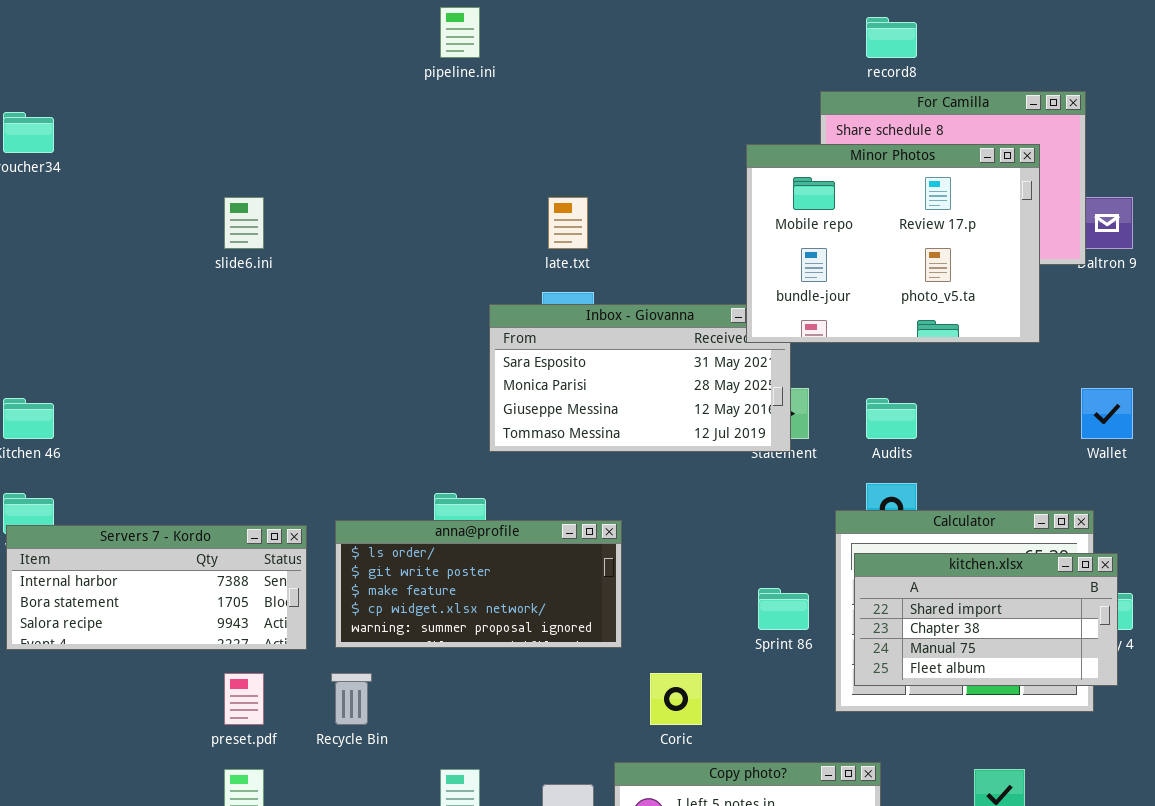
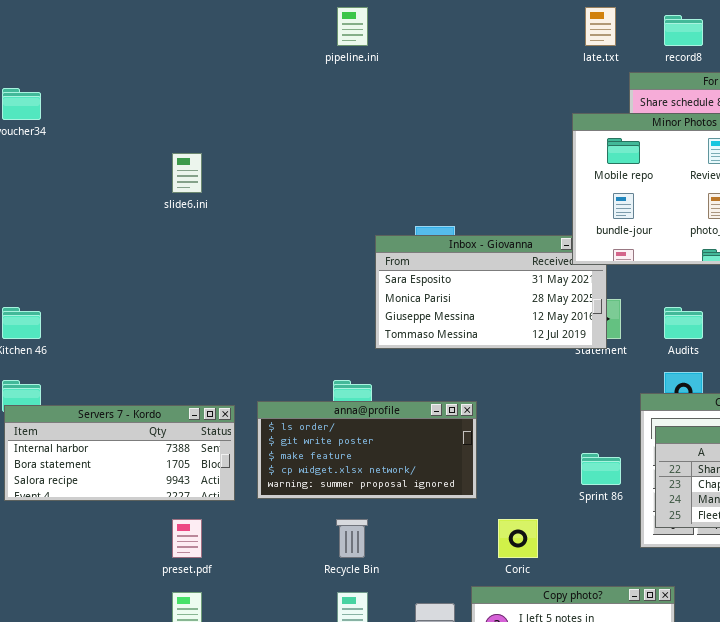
late.txt: [548,197,588,249] -> [585,7,616,46], moved
Recycle Bin: [331,673,372,725] -> [336,519,368,558], moved

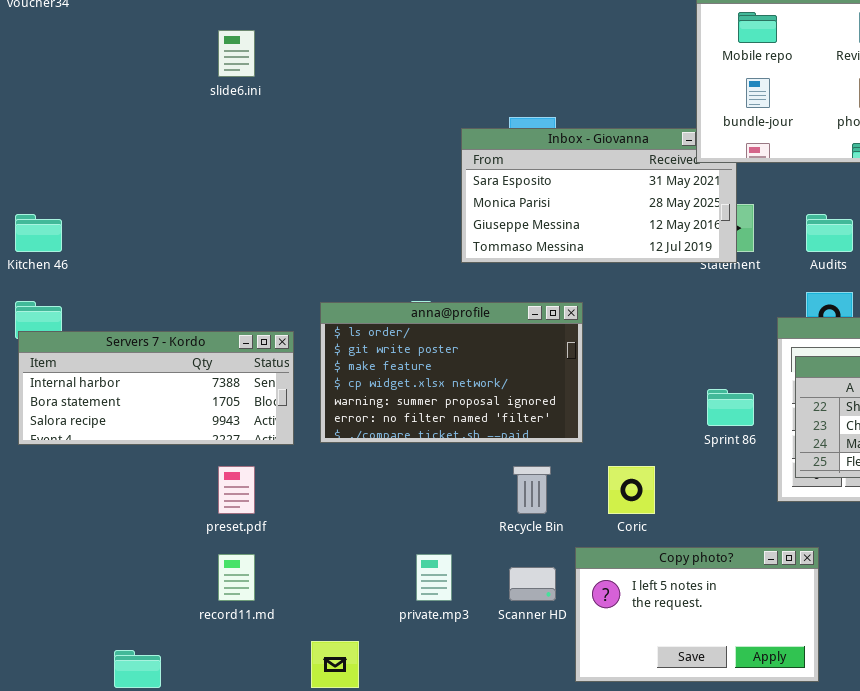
anna@profile: [257,401,477,499] -> [320,302,583,443], resized
Recycle Bin: [336,519,368,558] -> [513,466,551,514], moved

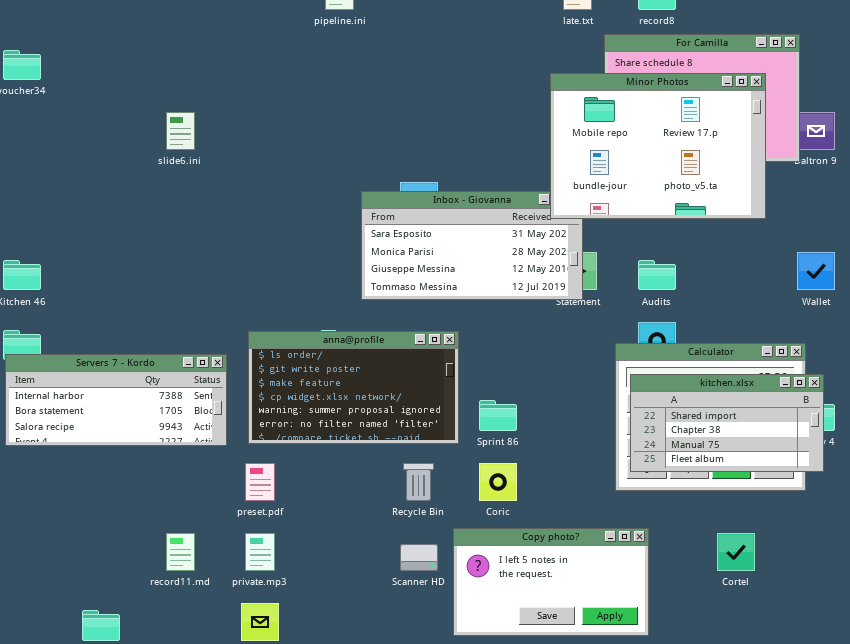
Sprint 86: [707,389,754,426] -> [479,400,517,431], moved
preset.pdf: [218,466,255,514] -> [245,463,275,501], moved
private.mp3: [416,554,452,601] -> [245,533,275,571], moved

